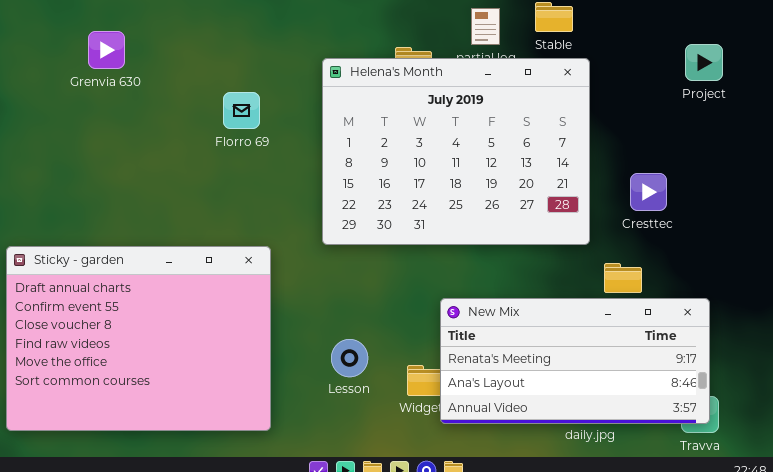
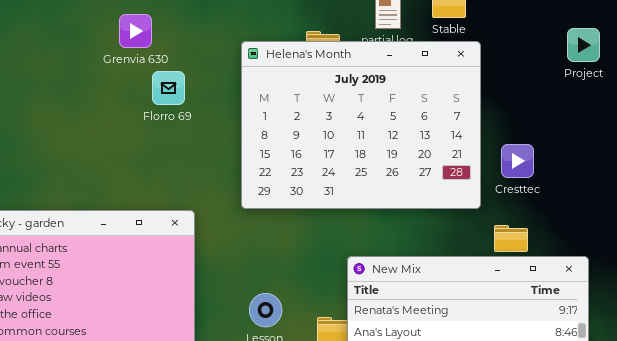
Grenvia 630: [88,31,125,69] -> [119,14,152,48], moved
Cresttec: [630,173,667,211] -> [501,144,534,178], moved

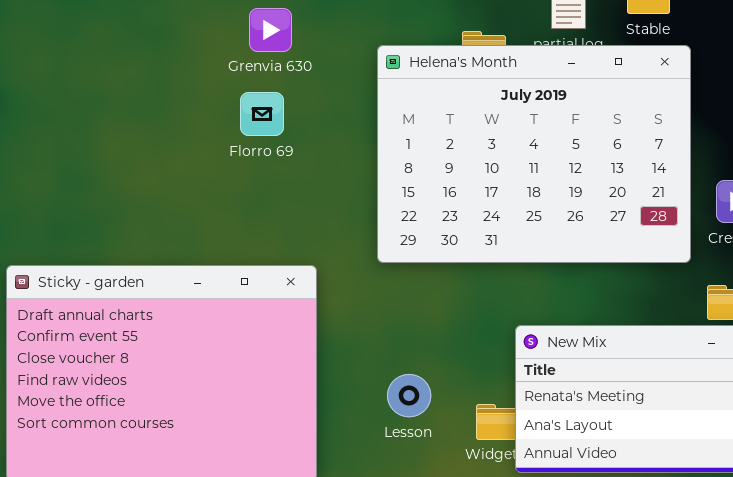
Grenvia 630: [119,14,152,48] -> [249,8,292,52], moved
Florro 69: [152,71,185,105] -> [240,92,284,136], moved

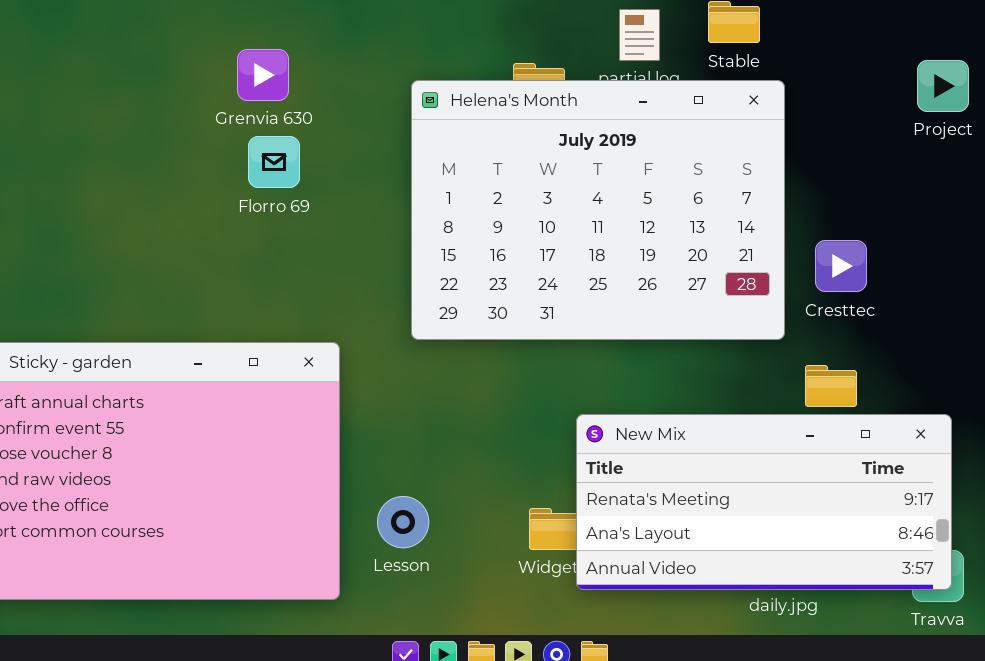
Grenvia 630: [249,8,292,52] -> [237,49,289,101], moved
Lesson: [387,374,431,417] -> [377,496,429,548], moved

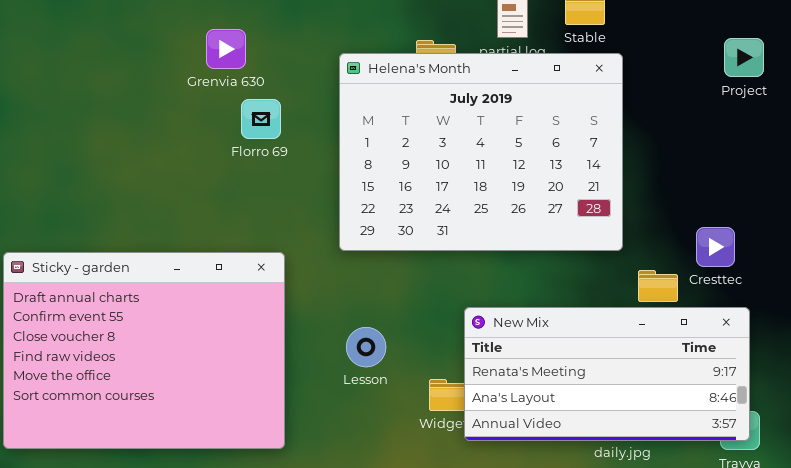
Florro 69: [248,136,300,188] -> [241,99,281,139], moved
Cresttec: [815,240,867,292] -> [696,227,735,267], moved
Lesson: [377,496,429,548] -> [346,327,386,367], moved

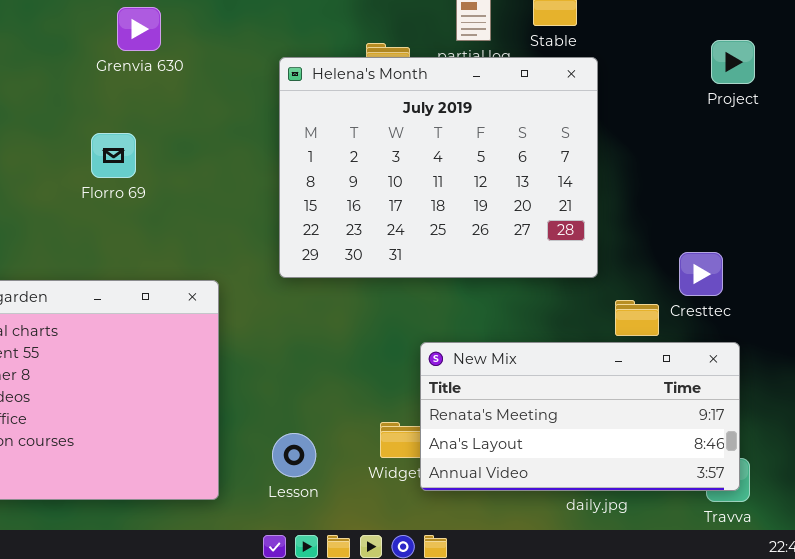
Grenvia 630: [206,29,246,69] -> [117,7,161,51], moved
Florro 69: [241,99,281,139] -> [91,133,136,178], moved
Lesson: [346,327,386,367] -> [272,433,316,477], moved

